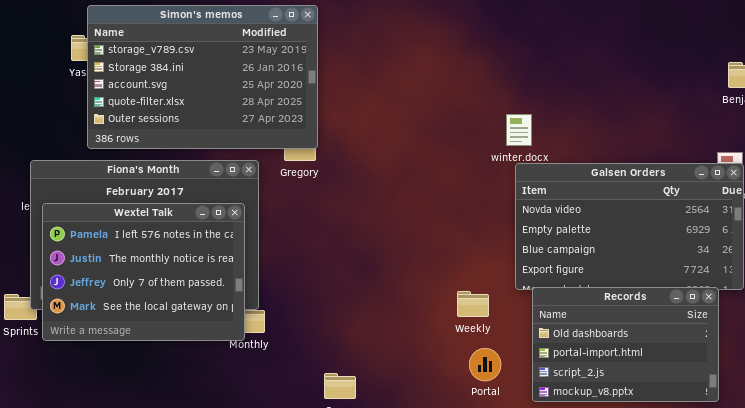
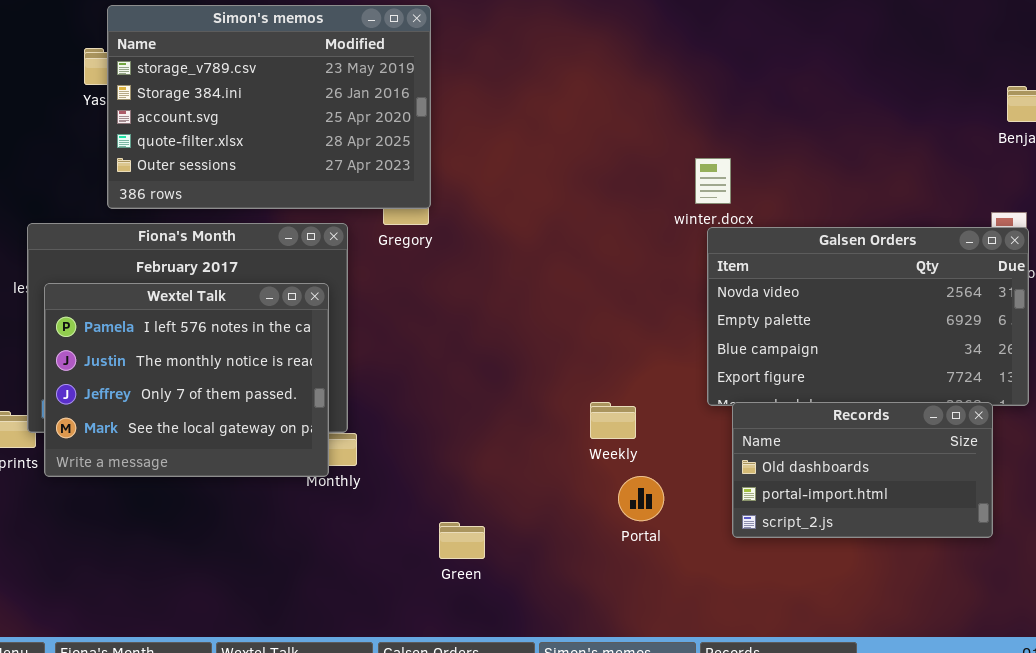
Records: [532,287,719,402] -> [732,402,993,538], resized
Weekly: [457,291,489,317] -> [590,402,636,439], moved
Portal: [469,348,501,381] -> [618,476,664,521], moved

